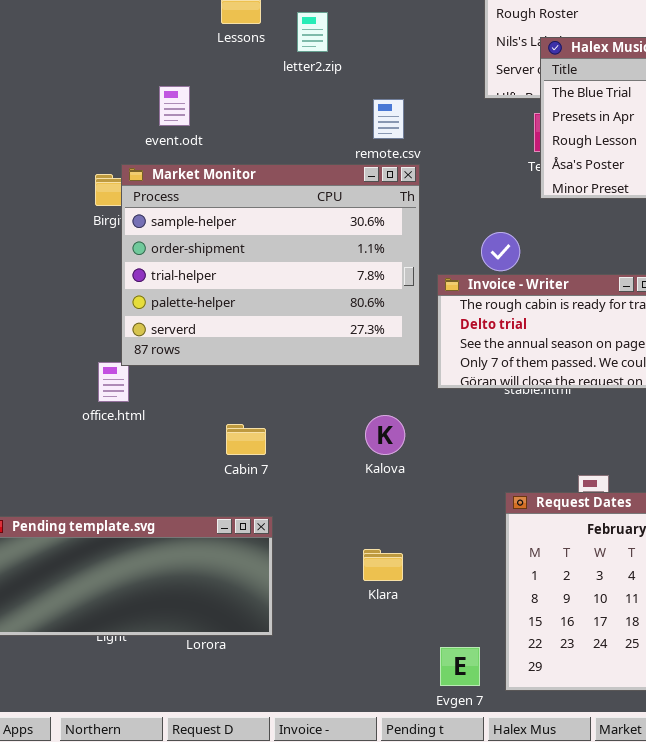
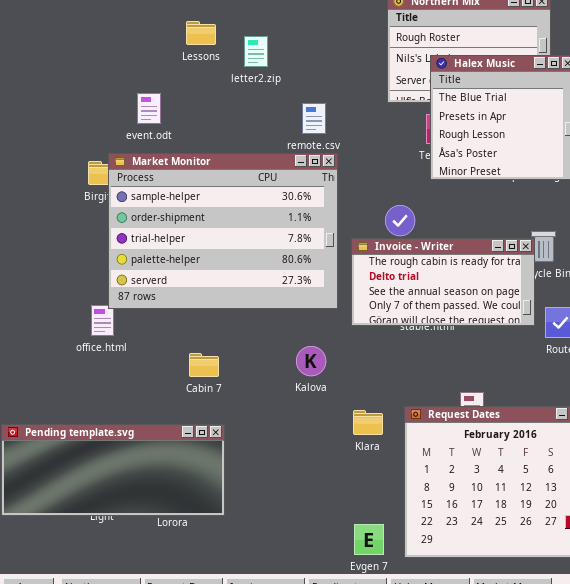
Klara: [363,549,403,581] -> [353,410,383,435], moved

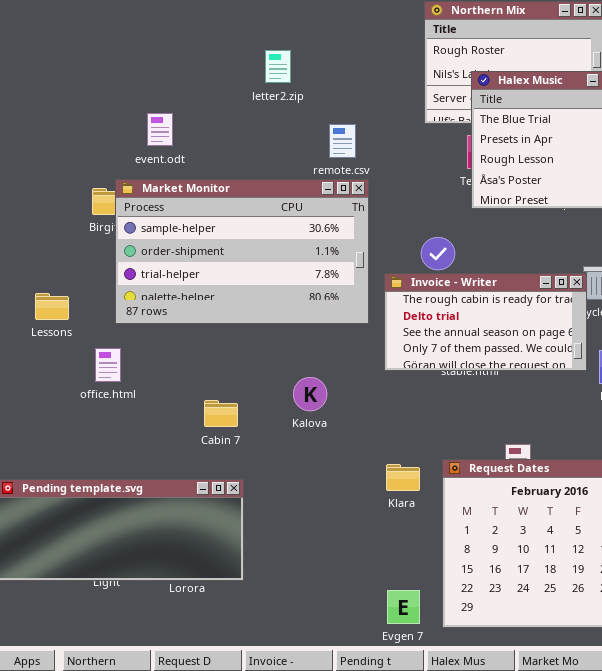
Lessons: [186,21,216,45] -> [35,293,69,320], moved
Market Monitor: [108,153,338,309] -> [115,179,369,324], resized
Kalova: [296,346,326,376] -> [293,377,327,411], moved

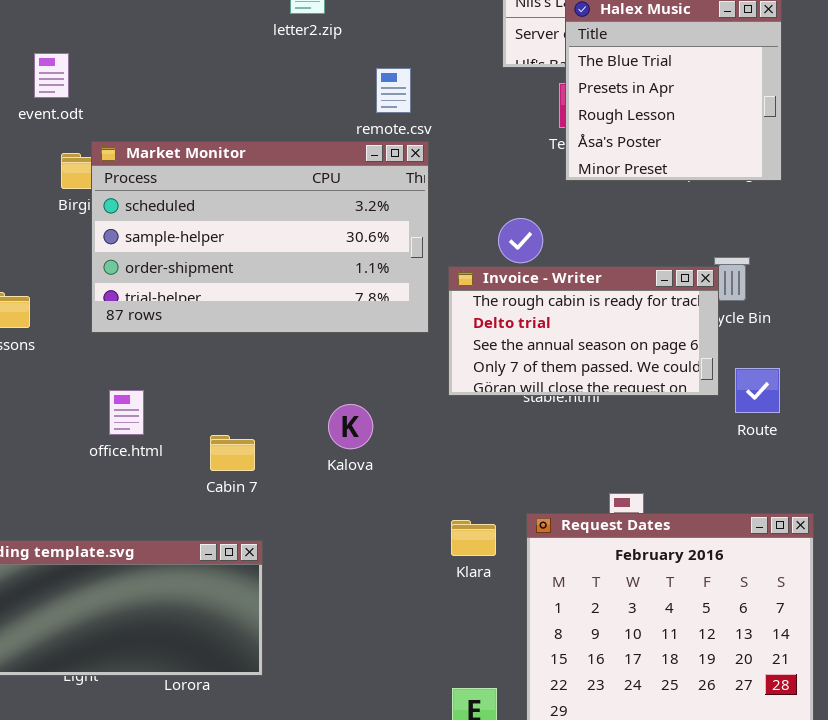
event.odt: [147,113,173,146] -> [34,53,69,98], moved
Market Monitor: [115,179,369,324] -> [91,141,429,333], scrolled up 1 row
office.html: [95,348,121,382] -> [109,390,144,435], moved

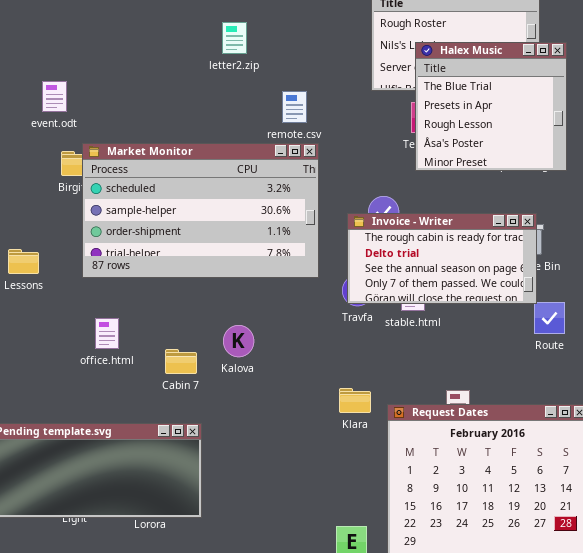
Invoice - Writer: [448,266,719,396] -> [347,213,537,304], moved
Kalova: [328,404,373,449] -> [223,325,254,357], moved
Klara: [451,520,496,556] -> [339,388,371,413], moved

